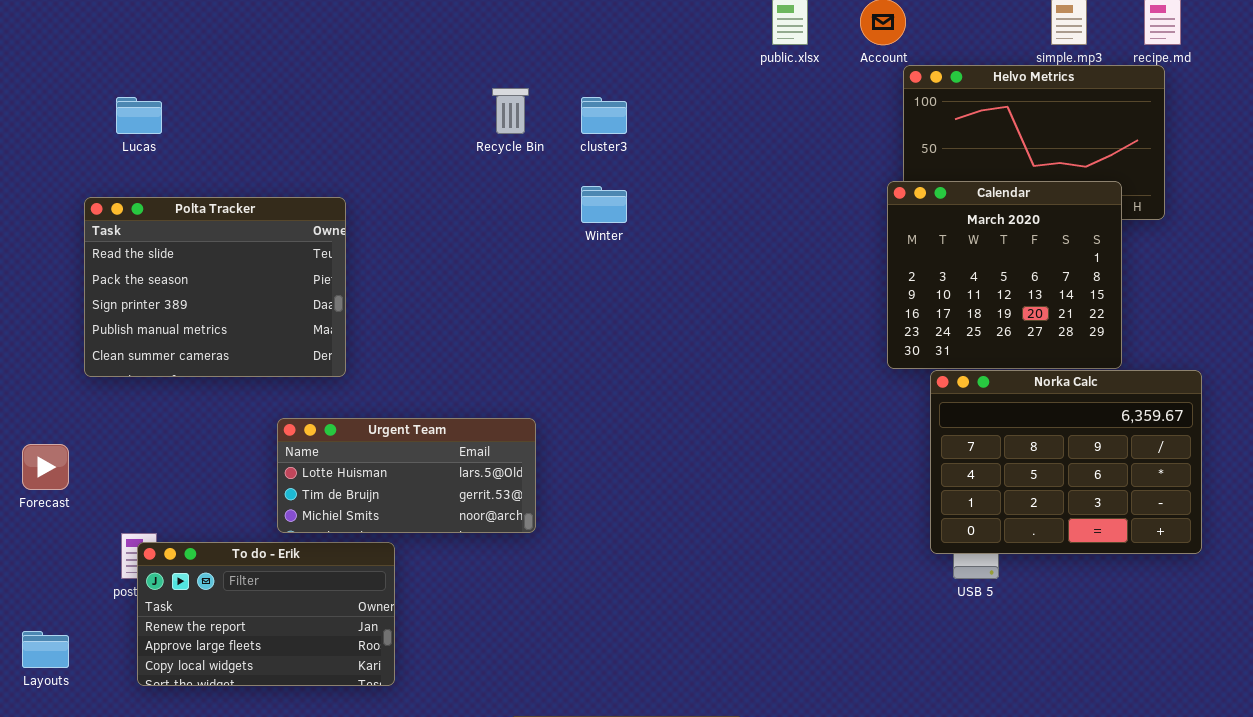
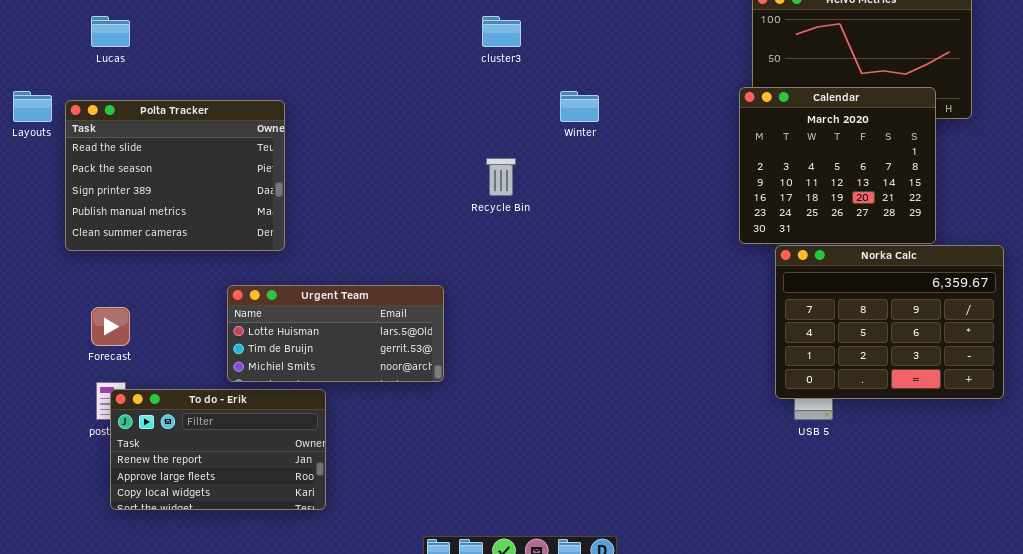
Recycle Bin: [492,88,529,134] -> [486,158,516,196], moved
Winter: [581,186,627,223] -> [560,91,599,122], moved
Forecast: [22,444,69,490] -> [91,307,130,346], moved
Layouts: [22,631,69,668] -> [13,91,52,122], moved

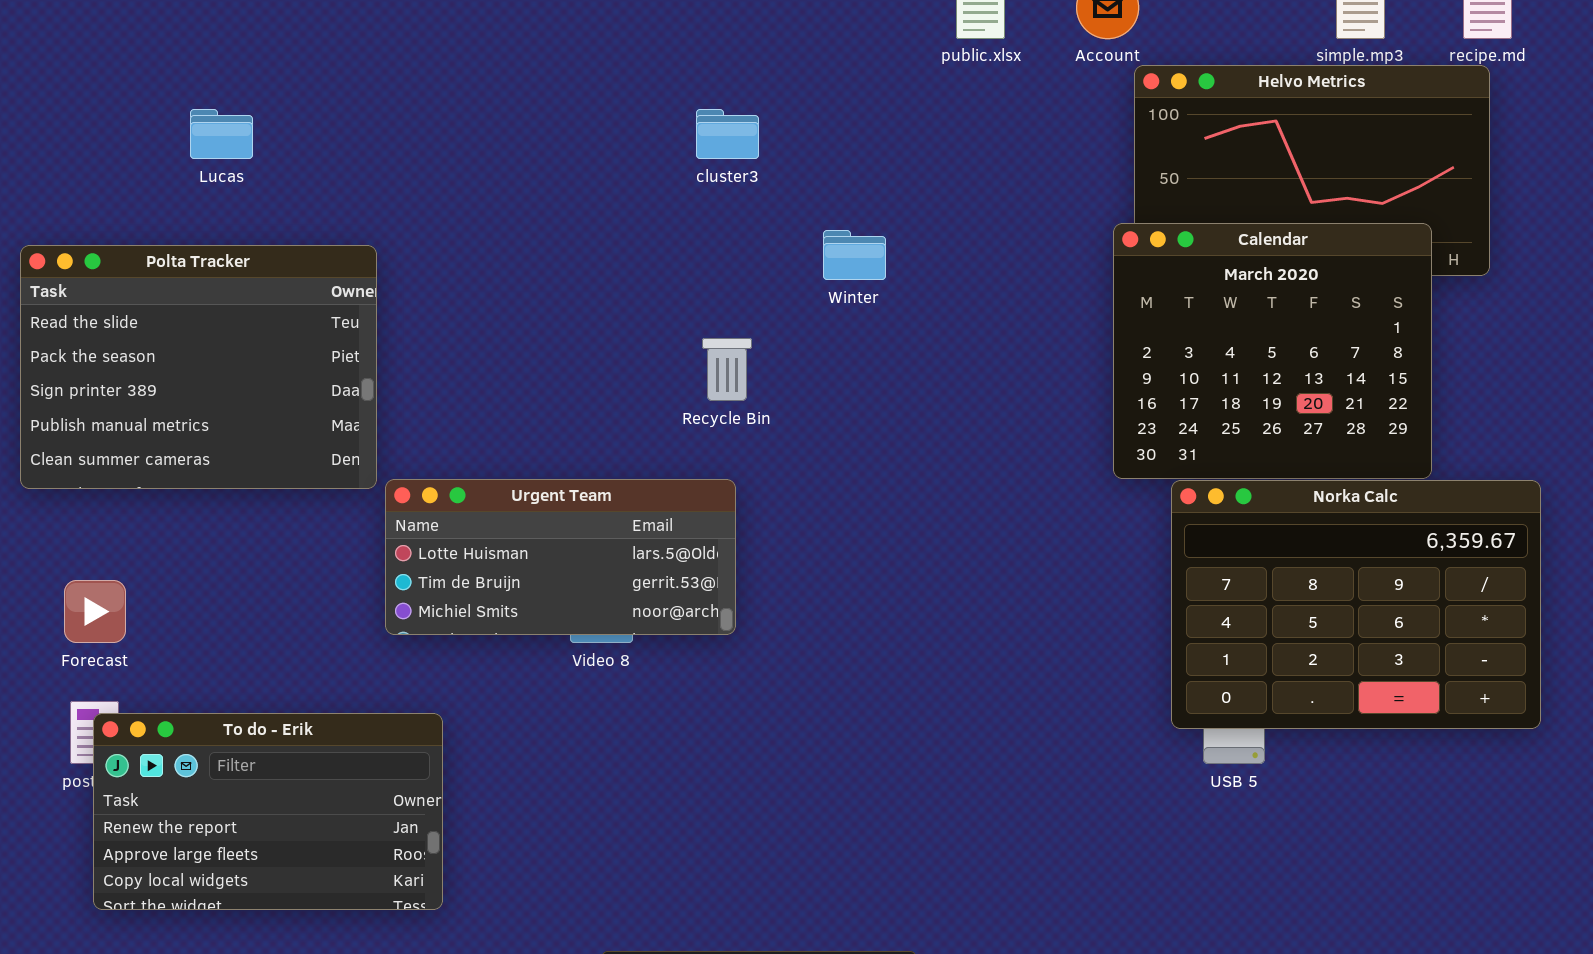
Lucas: [91,16,130,47] -> [190,109,253,159], moved
Urgent Team: [227,285,444,382] -> [385,479,736,635], moved

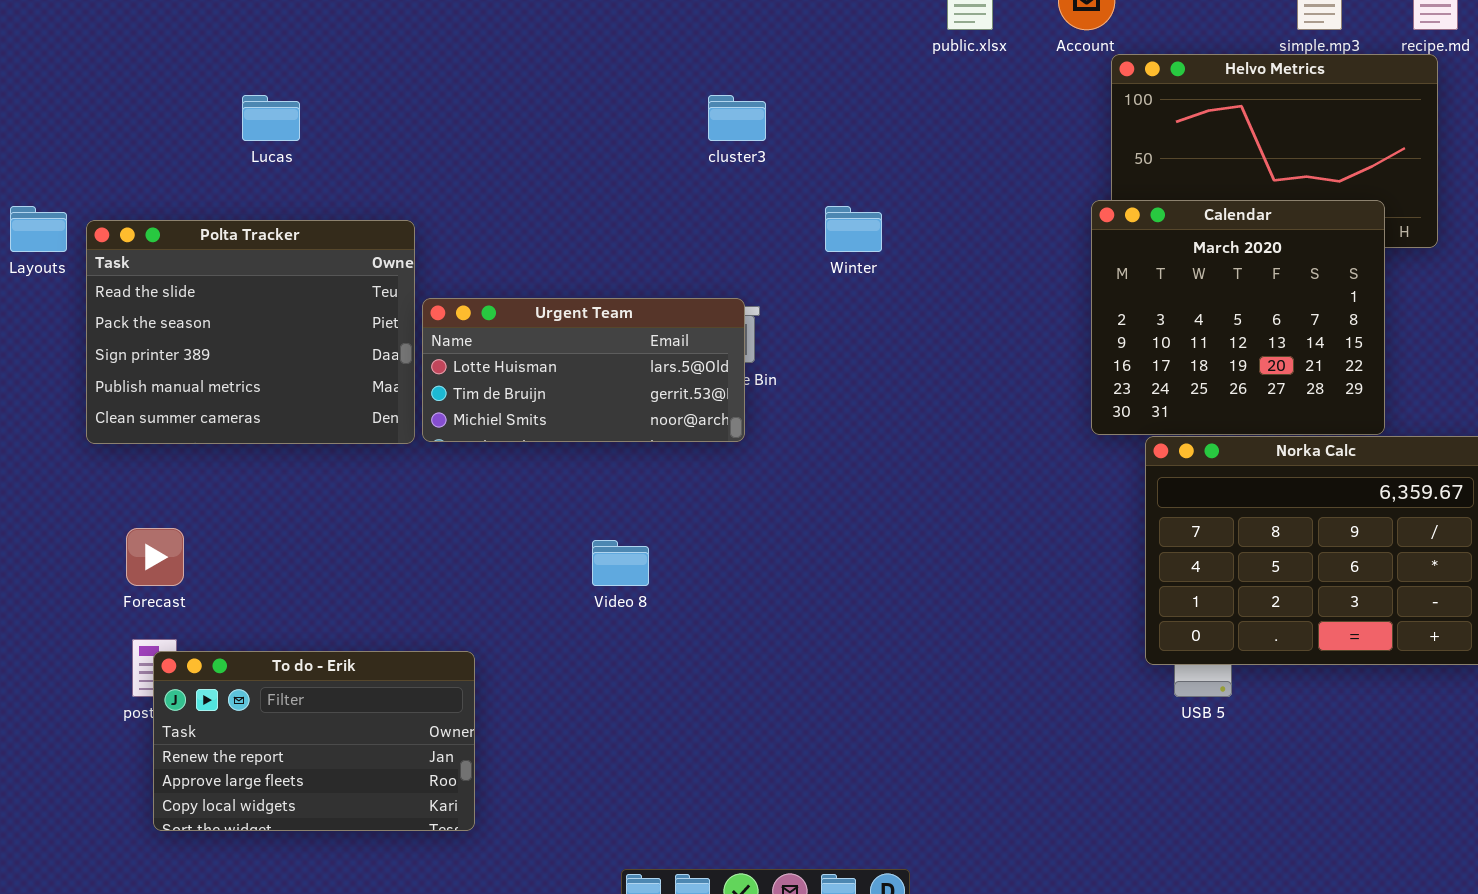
Urgent Team: [385,479,736,635] -> [422,298,745,442], moved

